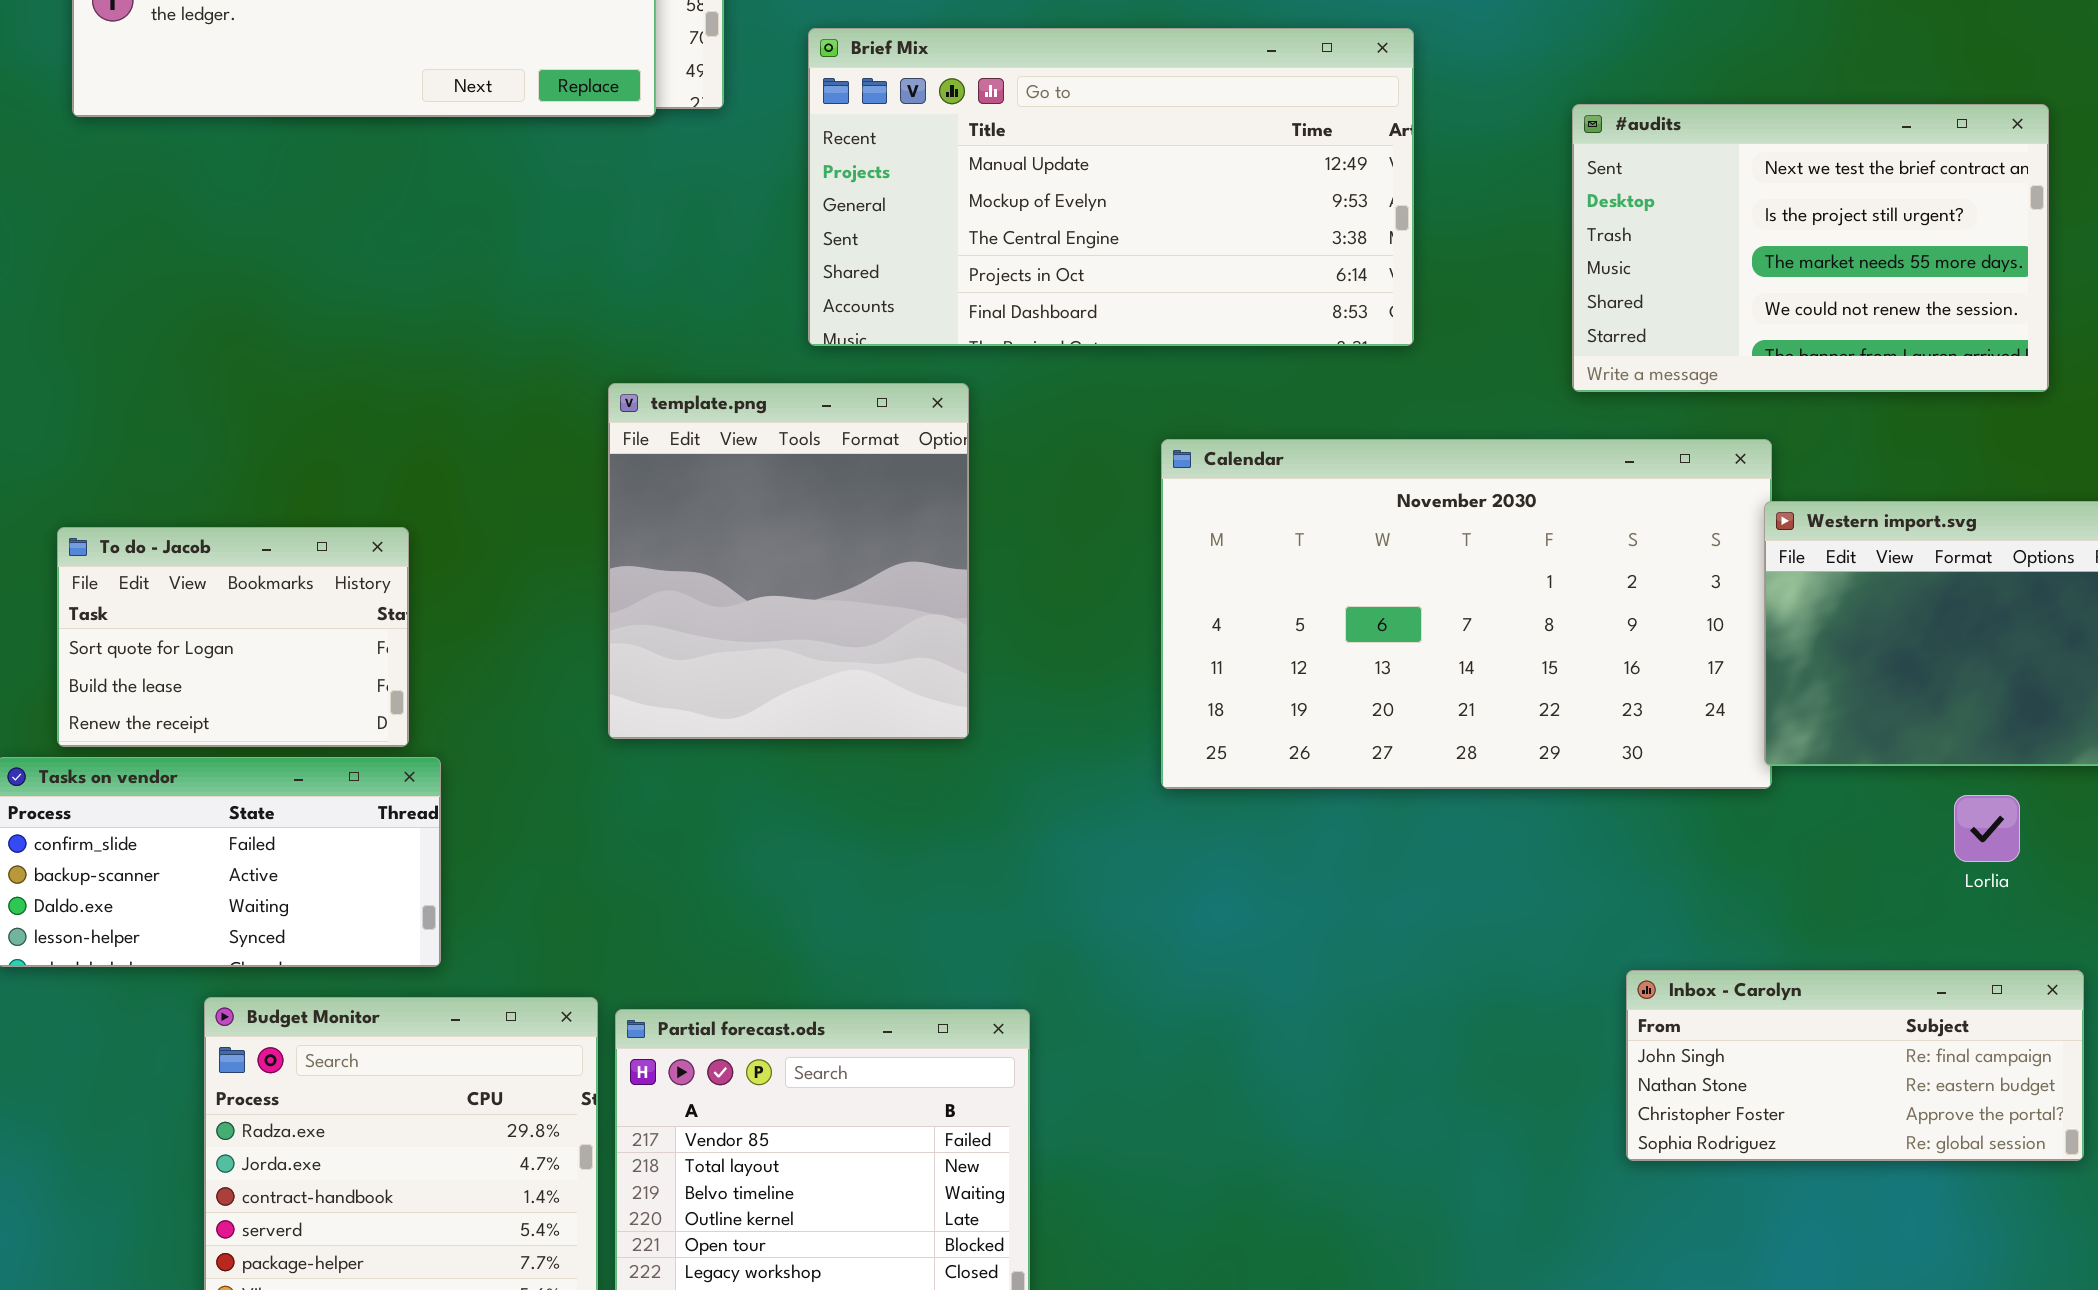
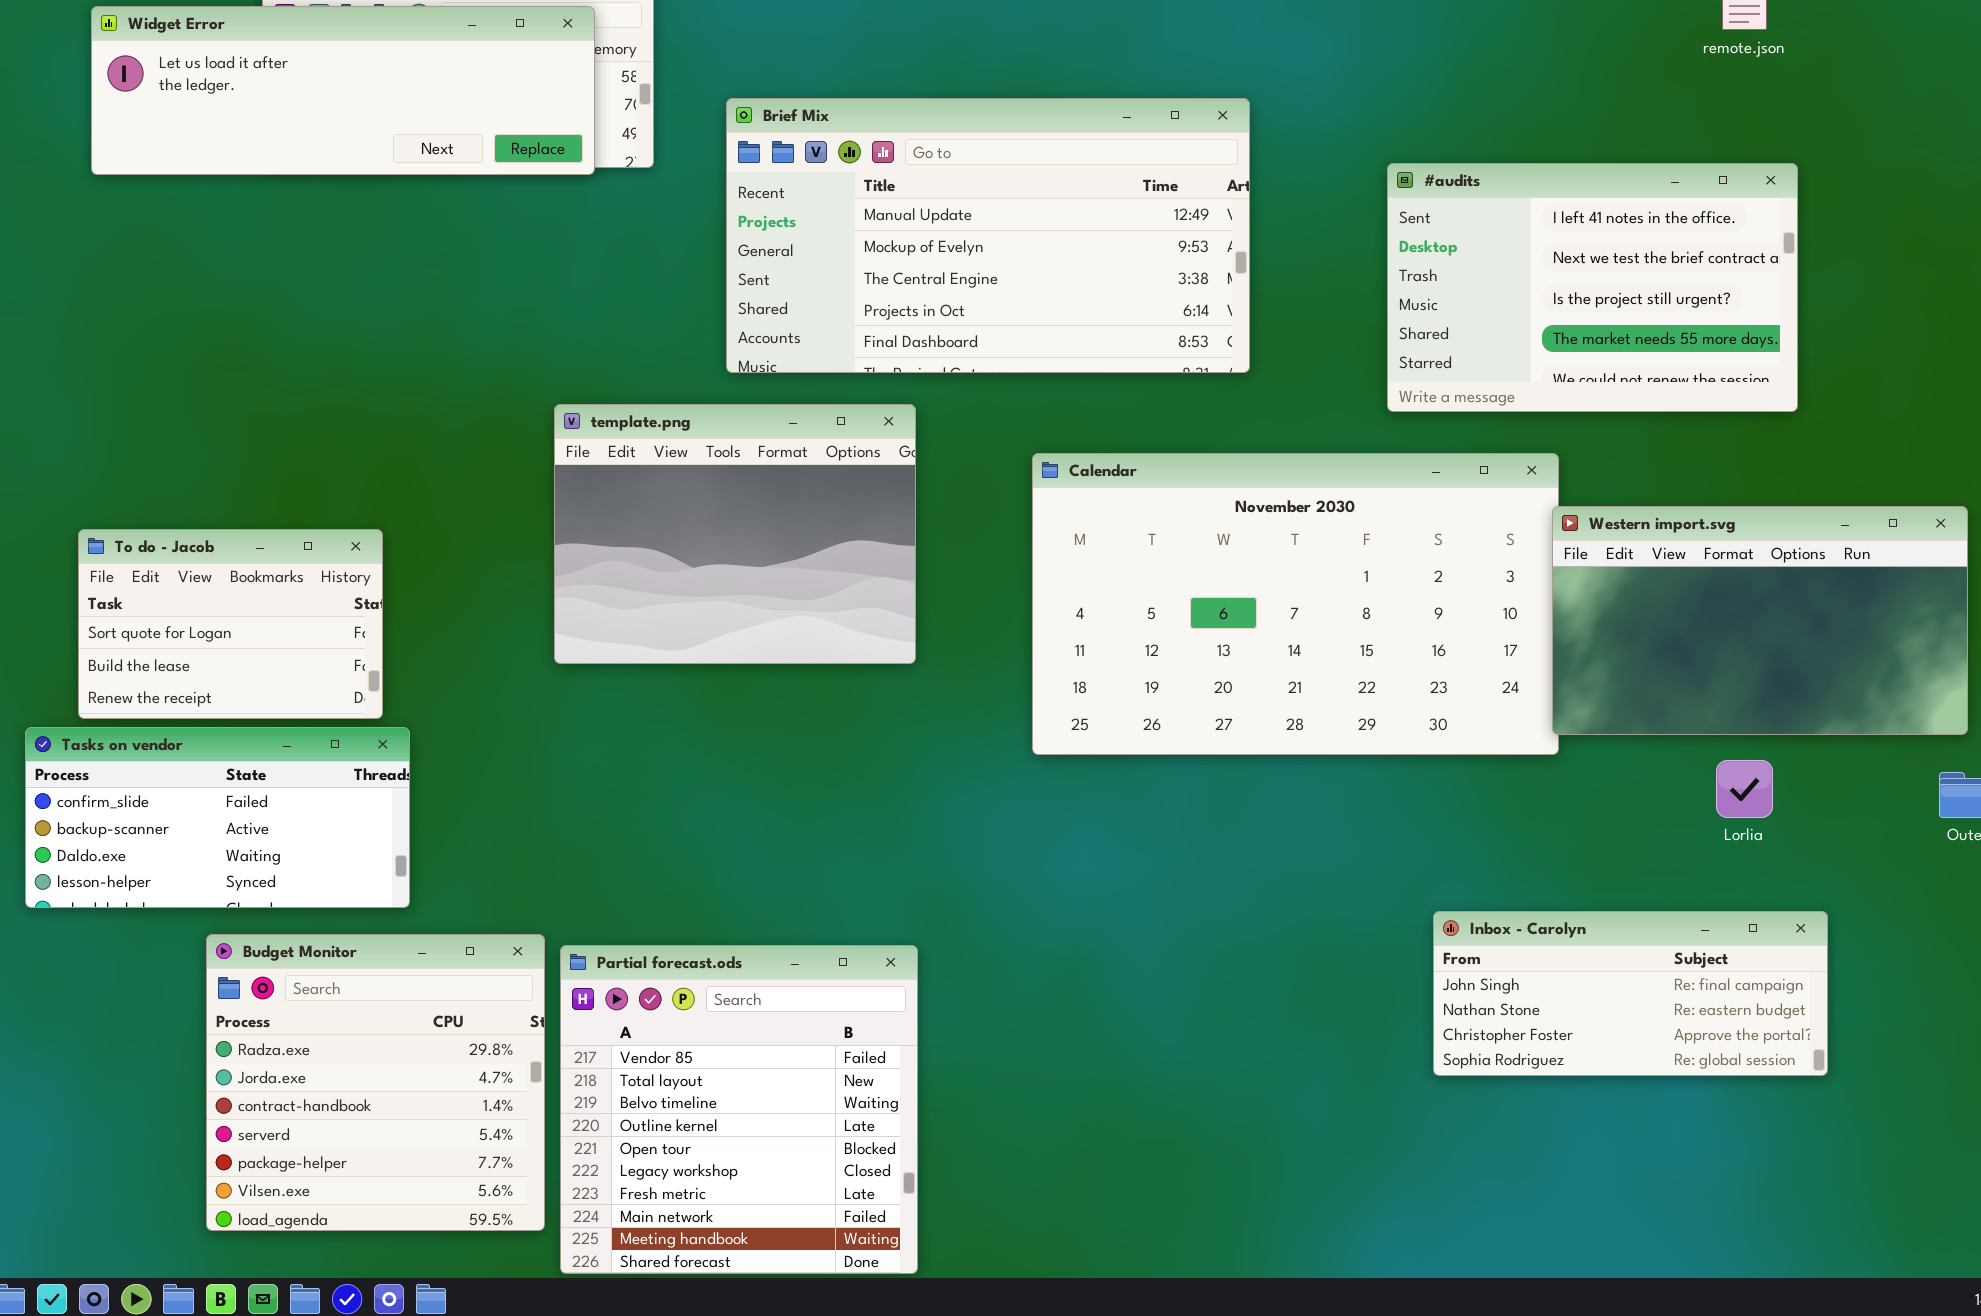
#audits: [1572,104,2049,392] -> [1387,163,1798,412], scrolled up 1 row
template.png: [608,383,969,739] -> [554,404,916,664], resized

